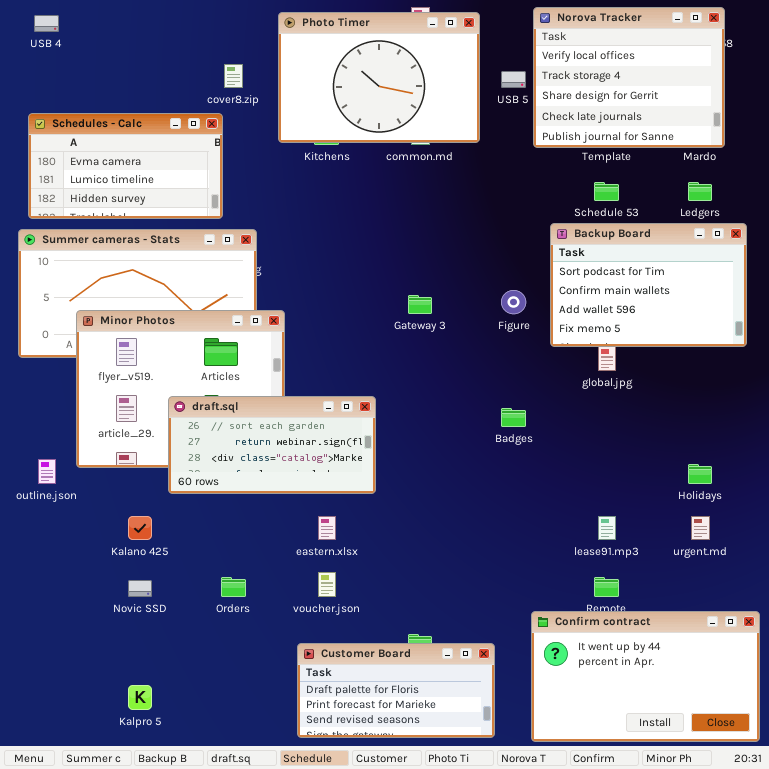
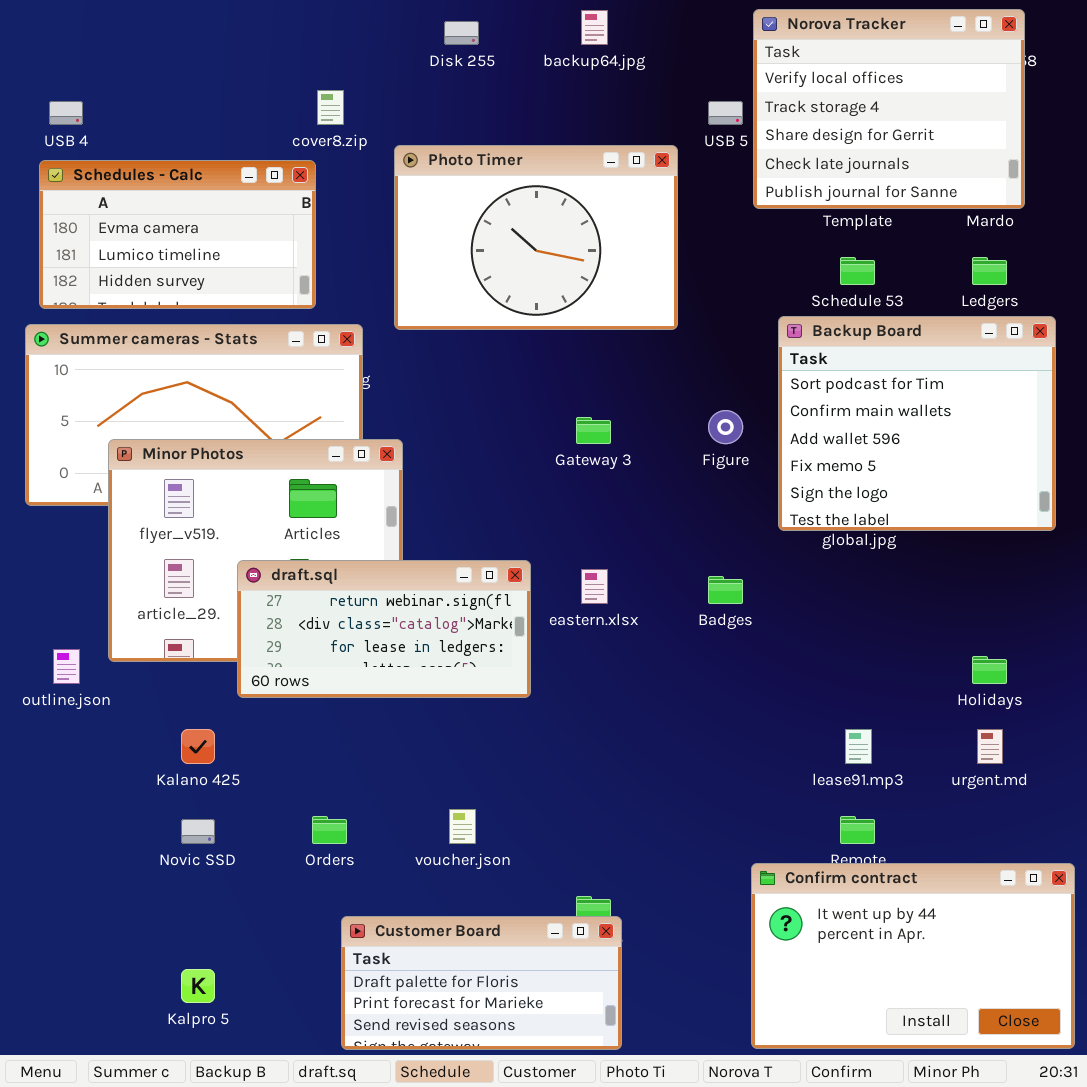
Photo Timer: [278,12,480,143] -> [394,145,678,330], moved
USB 4: [34,15,59,32] -> [49,101,83,125], moved
Backup Board: [550,223,747,347] -> [778,316,1056,531], resized
draft.sql: [168,396,376,494] -> [237,560,531,698], scrolled down 1 row
eastern.xlsx: [318,516,336,540] -> [581,569,608,604], moved
Customer Board: [297,643,495,738] -> [341,916,622,1050], moved

